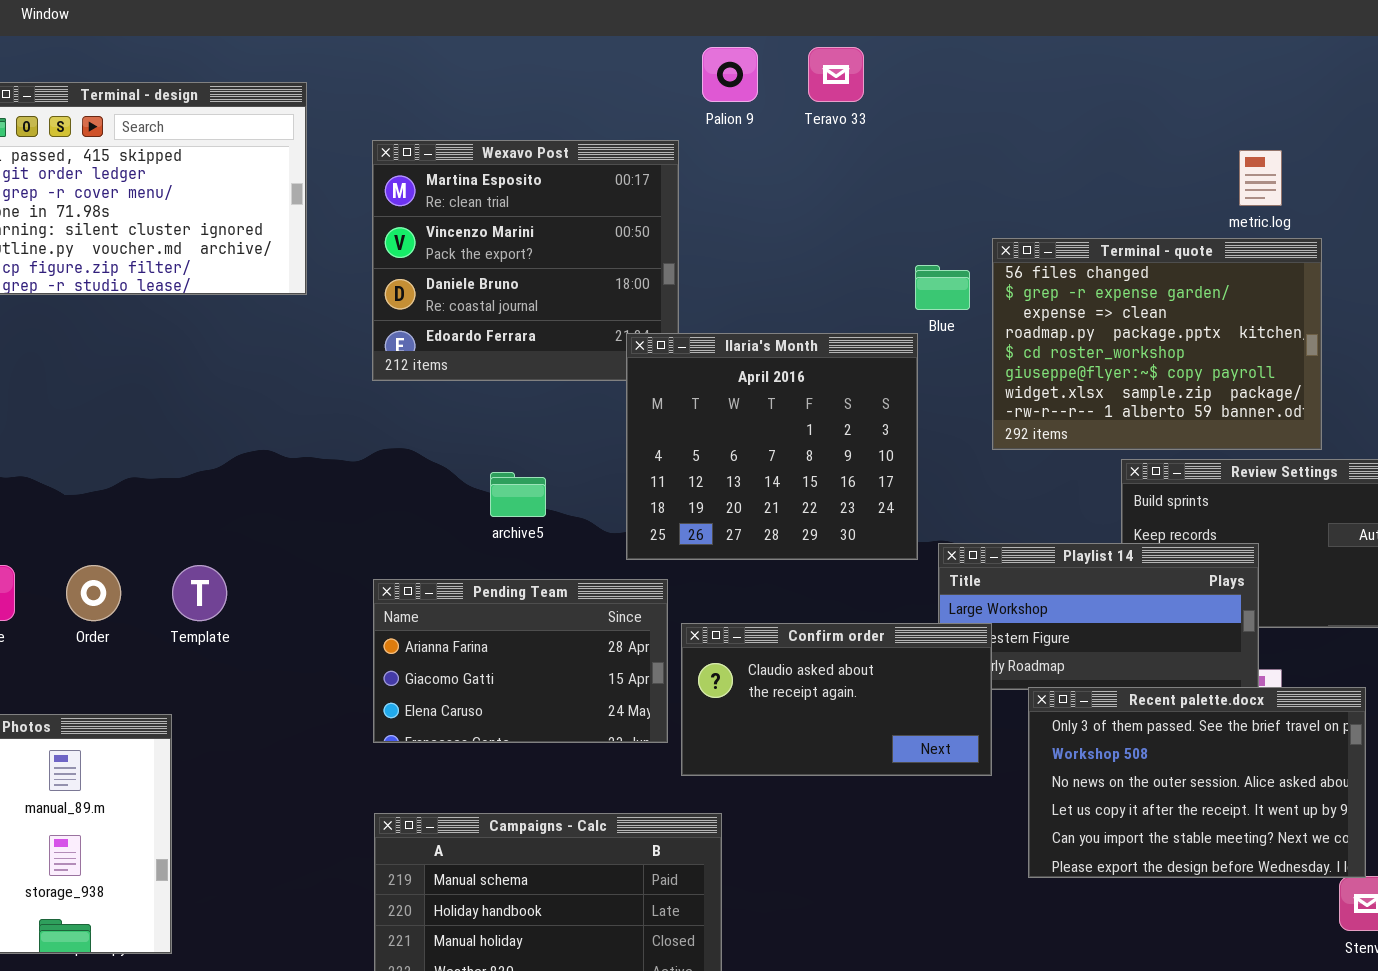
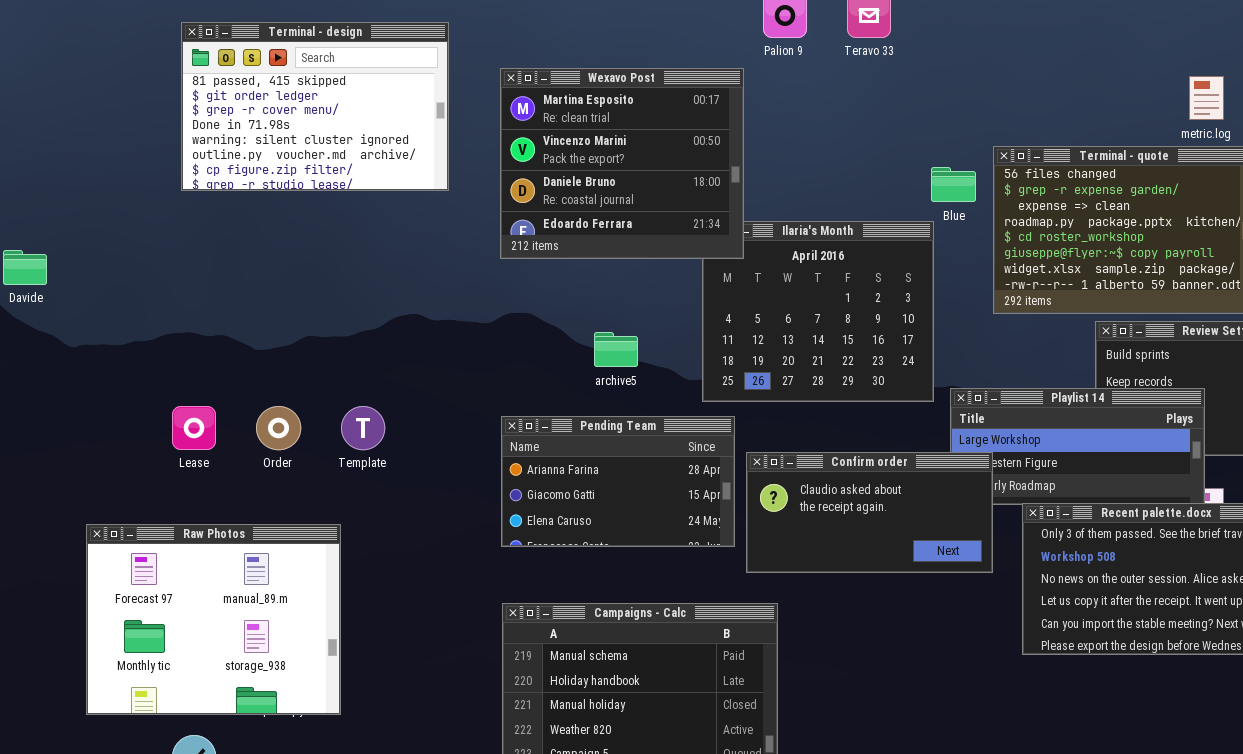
Wexavo Post: [372,140,679,381] -> [500,68,744,259], raised

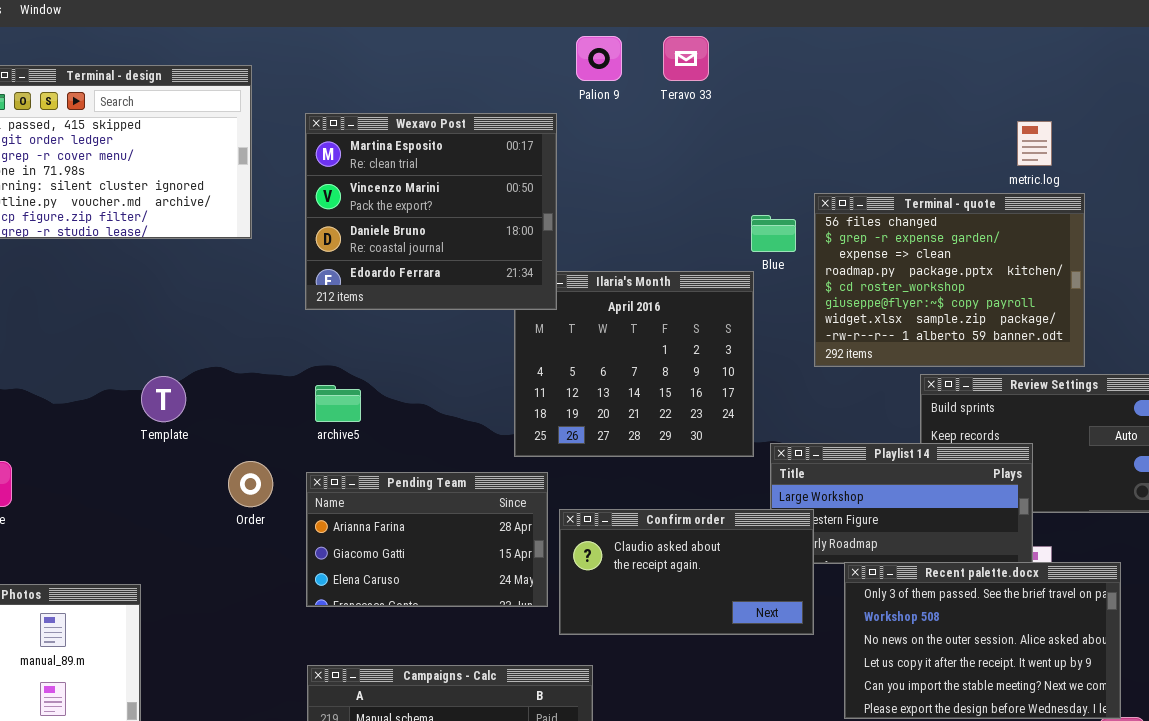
archive5: [594,332,638,367] -> [315,385,361,422], moved
Order: [256,406,301,450] -> [228,461,273,507], moved
Template: [341,406,385,450] -> [141,376,186,422], moved

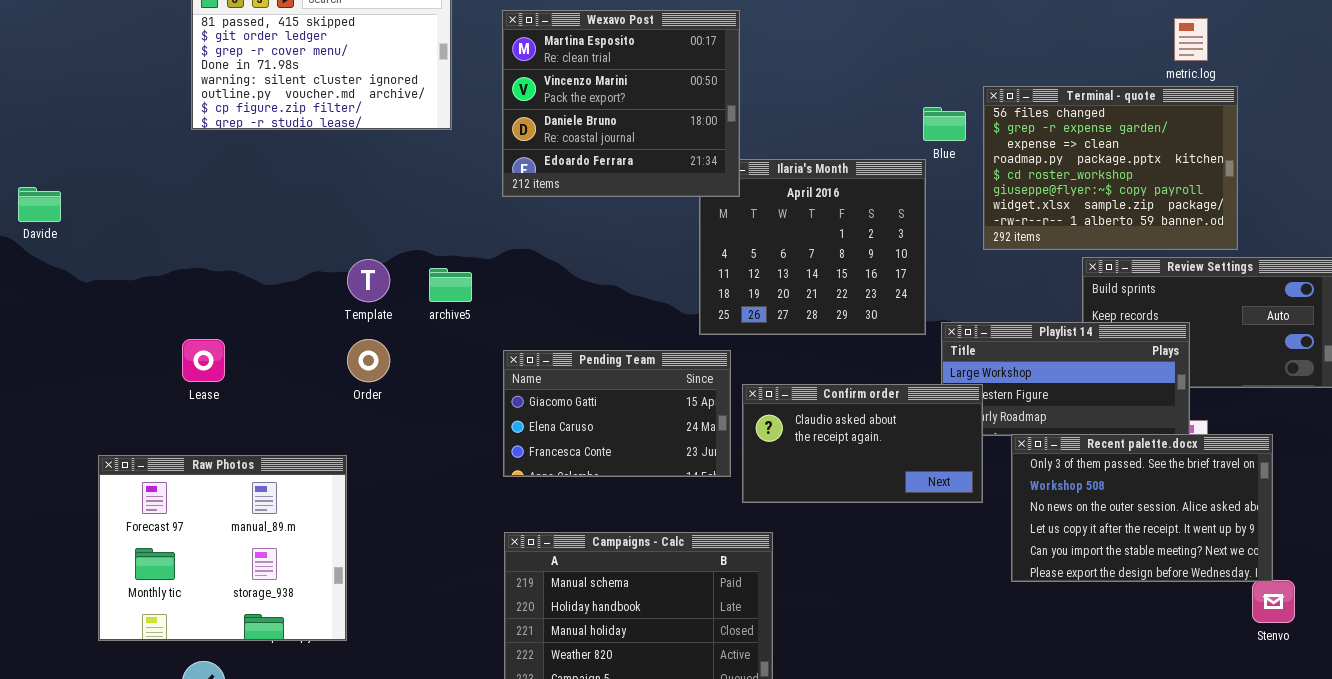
archive5: [315,385,361,422] -> [429,268,472,302], moved
Order: [228,461,273,507] -> [347,339,390,382], moved
Pending Team: [306,472,548,607] -> [503,350,731,477], scrolled down 1 row

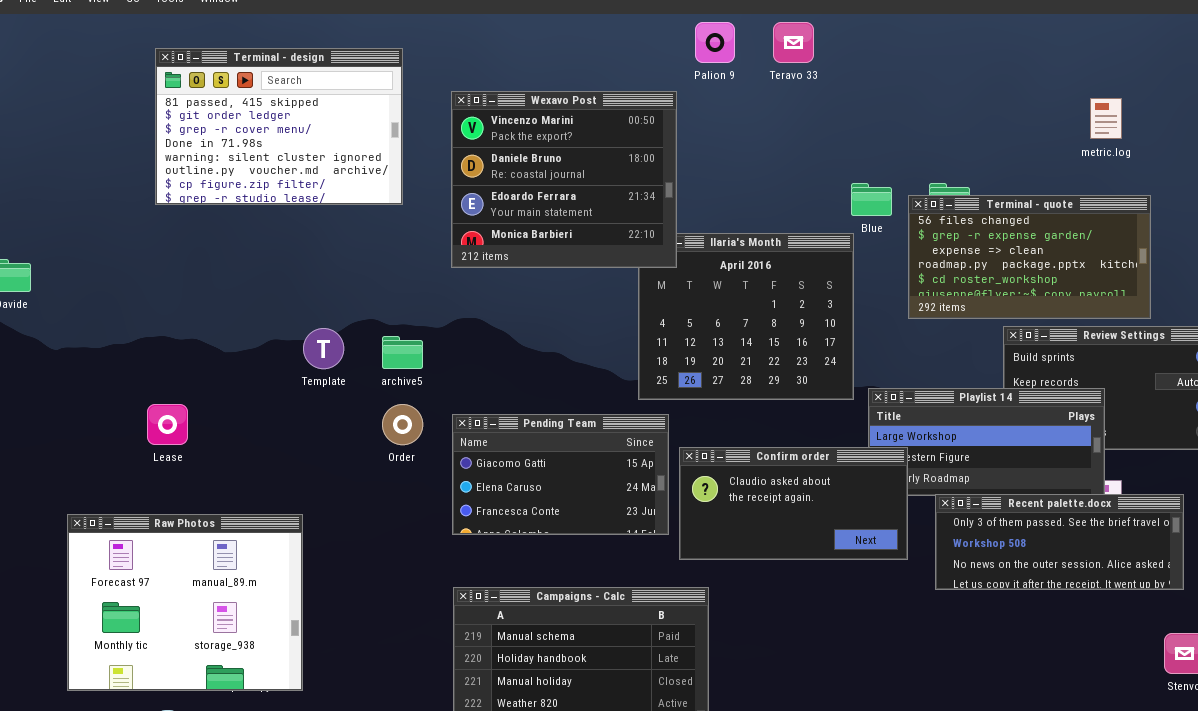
Wexavo Post: [502,10,740,197] -> [451,91,677,268], scrolled down 1 row
Terminal - quote: [983,86,1238,250] -> [908,195,1151,319], resized
Order: [347,339,390,382] -> [382,404,423,445], moved
Recent palette.docx: [1011,434,1273,582] -> [935,494,1184,590], resized

